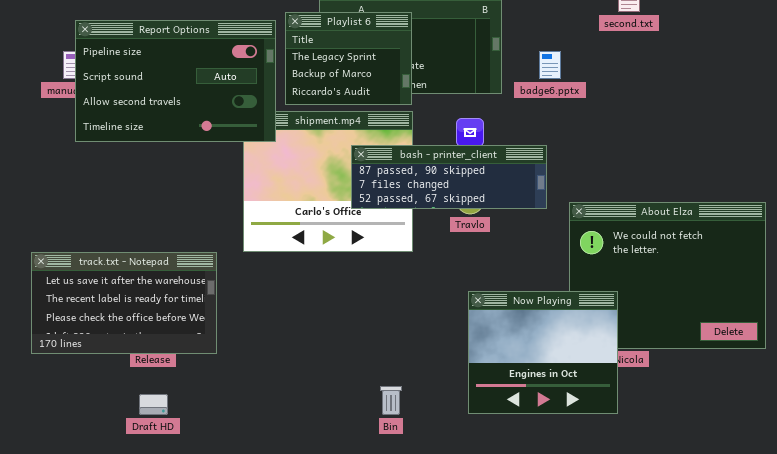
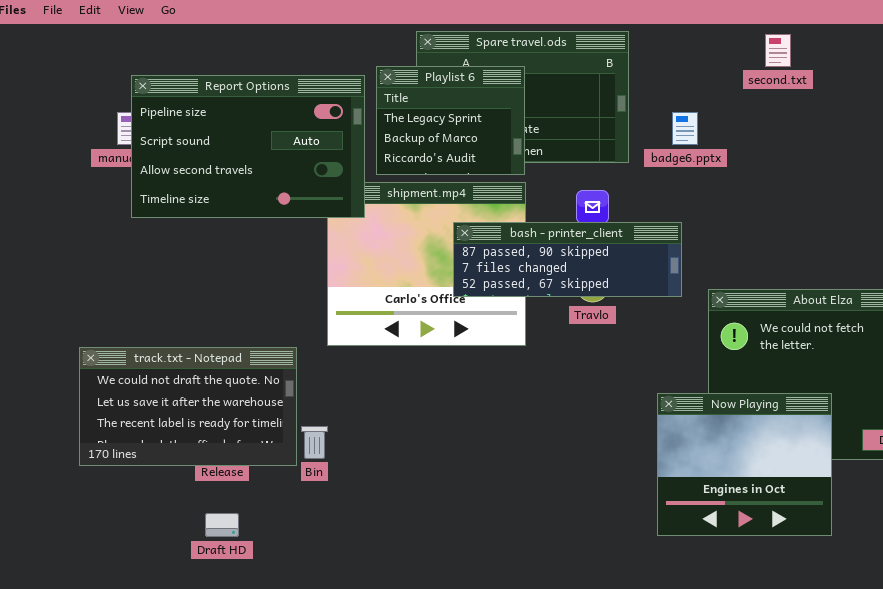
track.txt - Notepad: [31,252,217,354] -> [79,347,297,466], scrolled up 1 row
Now Playing: [468,291,618,414] -> [657,393,832,536], moved
Bin: [380,386,402,415] -> [301,426,328,459], moved

